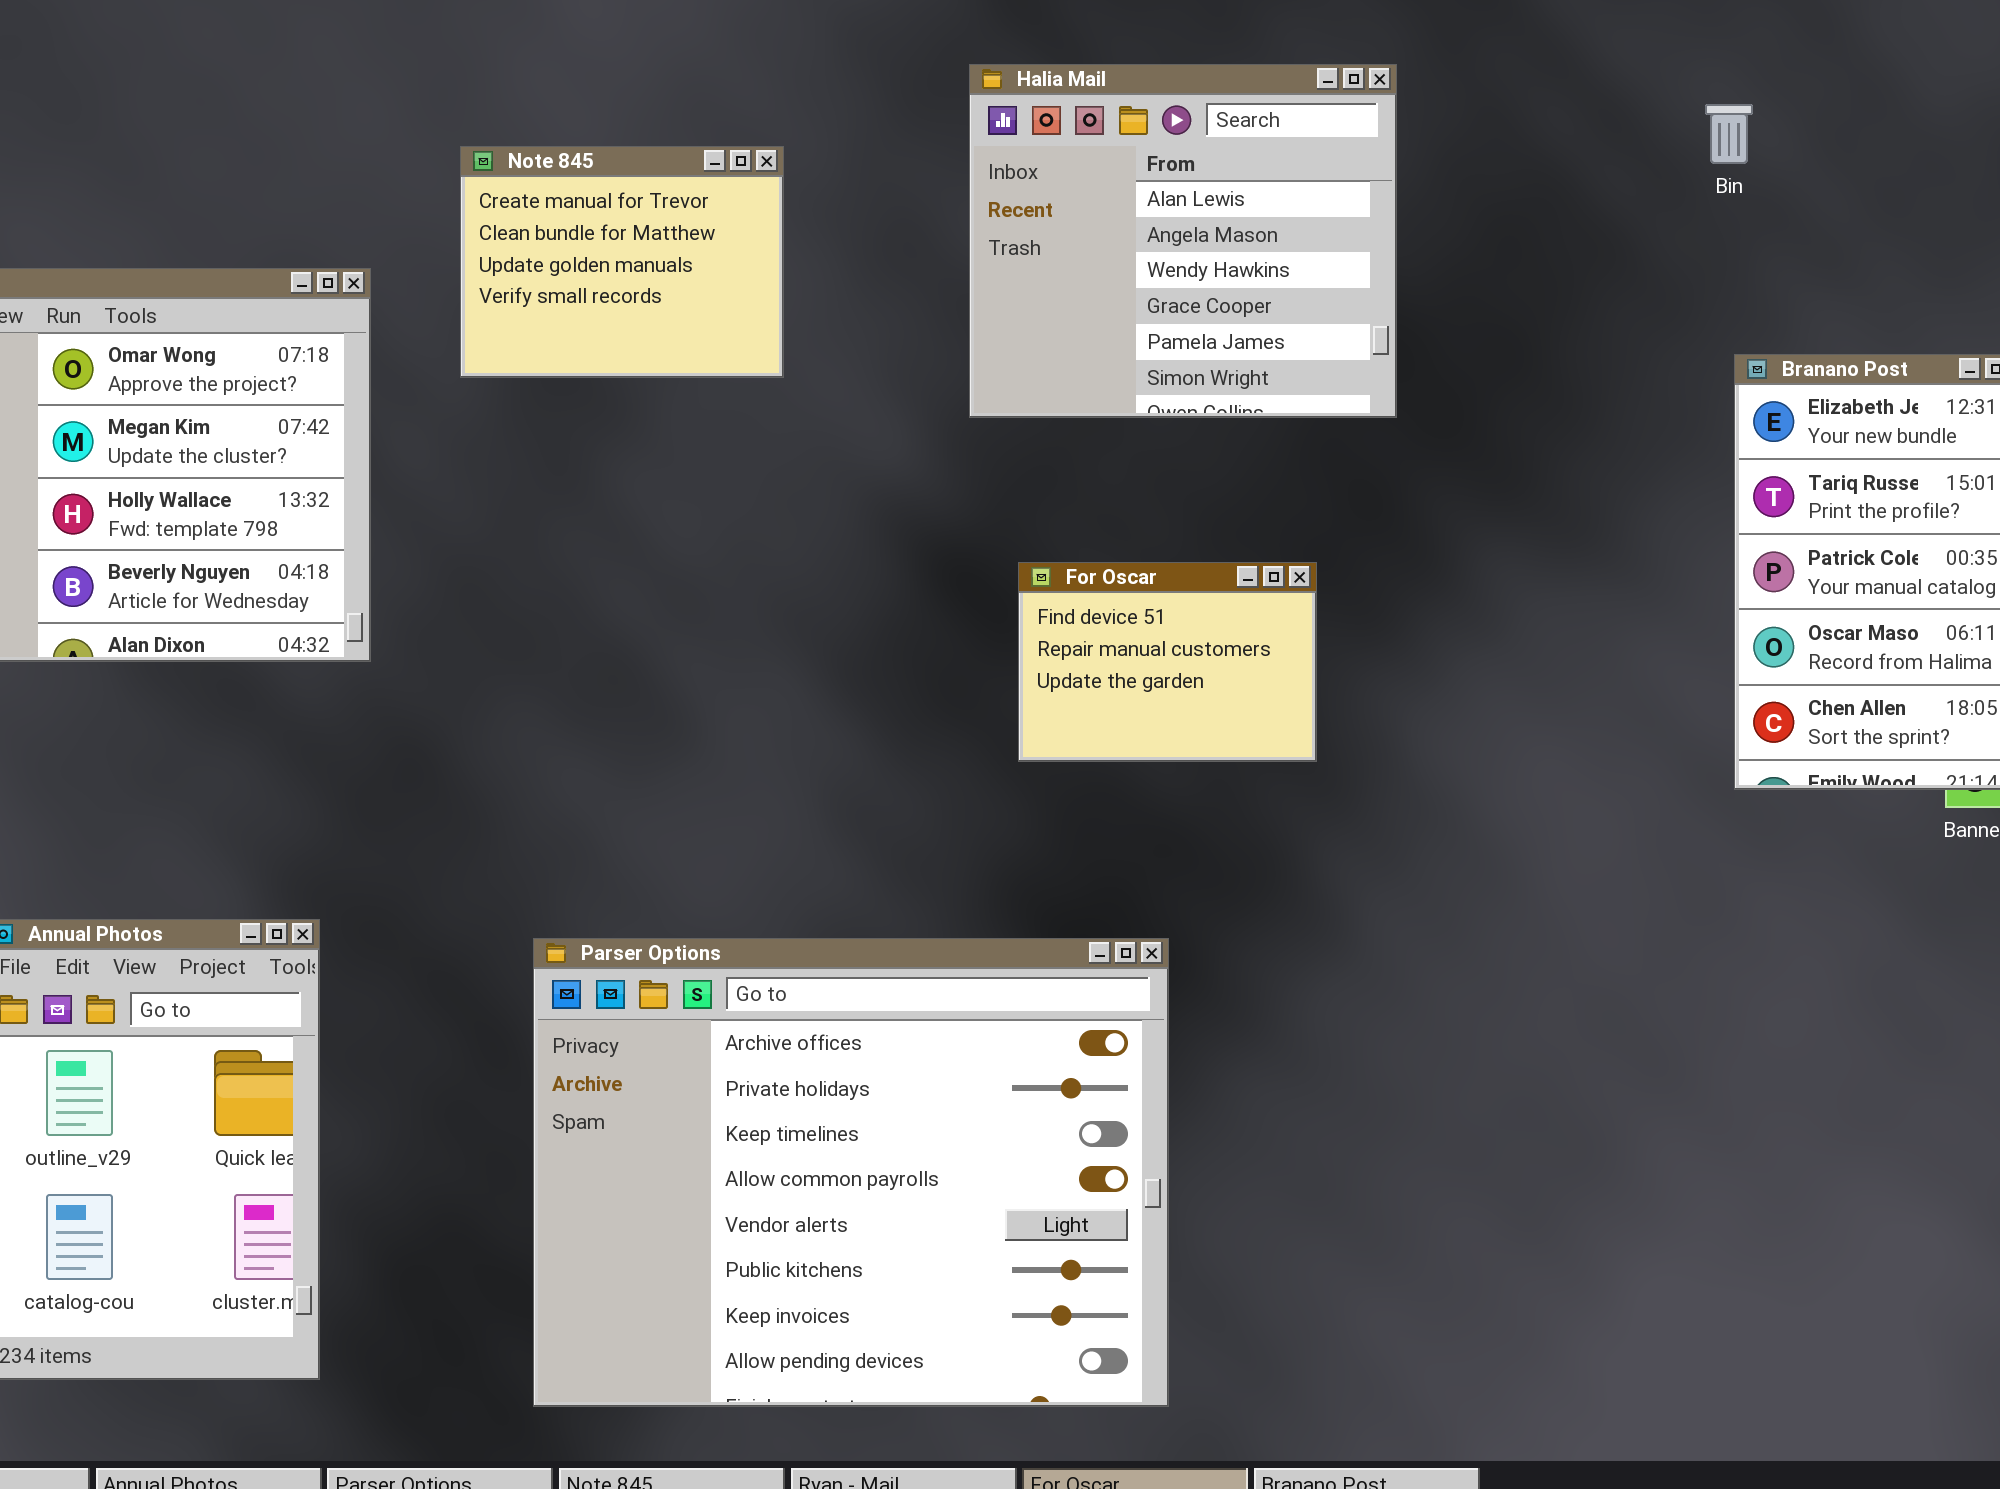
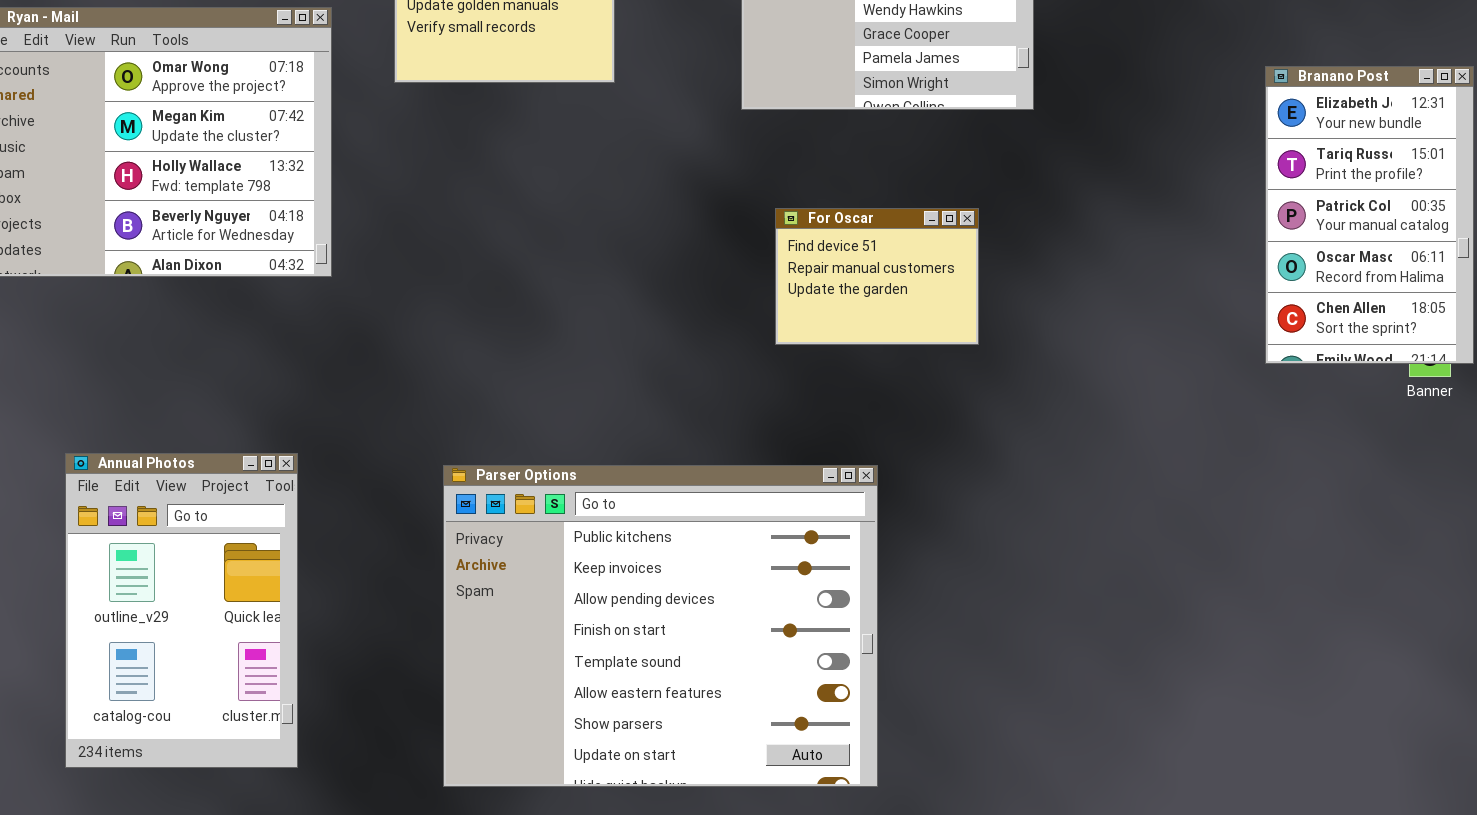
Parser Options: [533,938,1169,1407] -> [443,465,878,787], scrolled down 5 rows

